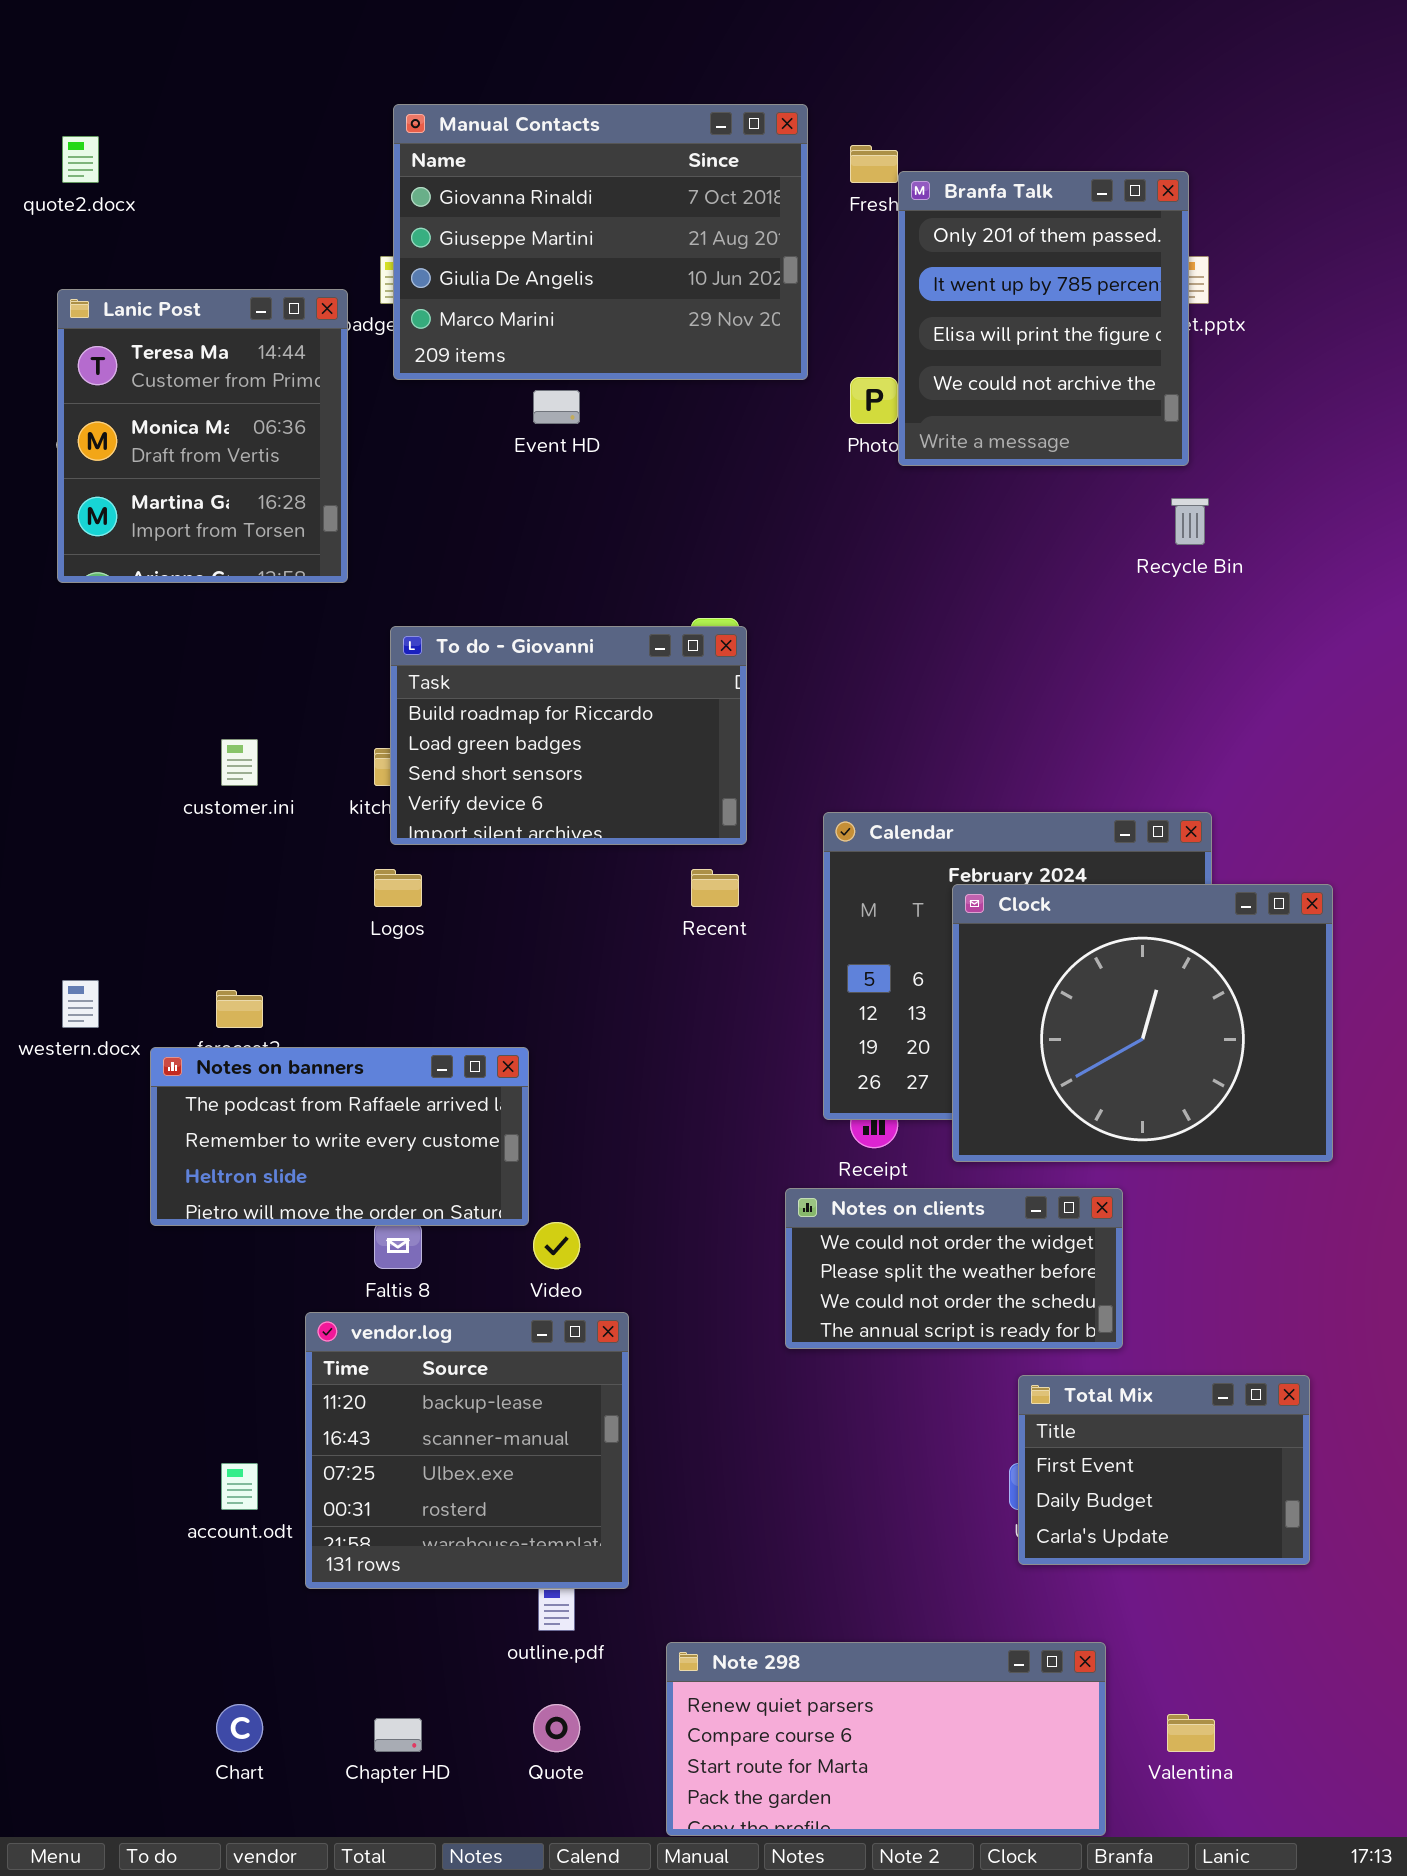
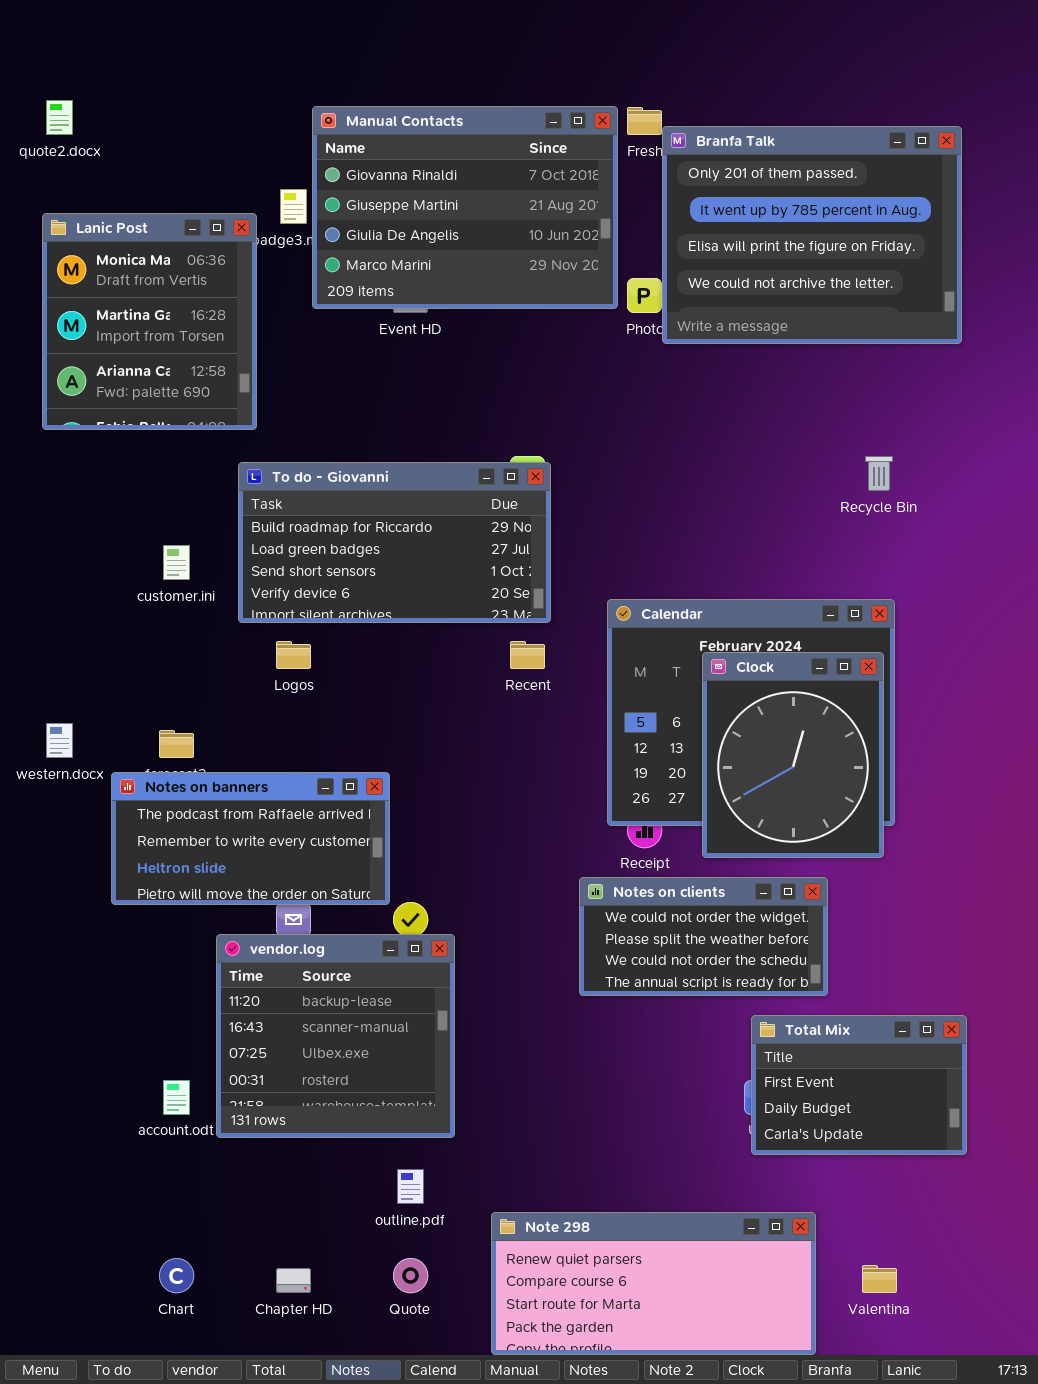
Manual Contacts: [393,104,808,380] -> [312,106,618,309], moved
Branfa Talk: [898,171,1189,466] -> [662,126,962,344], resized
Lanic Post: [57,289,348,583] -> [42,213,257,430], scrolled down 1 row
Recycle Bin: [1171,498,1209,545] -> [865,456,893,491], moved
To do - Giovanni: [390,626,747,845] -> [238,462,551,623], resized
Clock: [952,884,1333,1162] -> [702,652,884,858], resized
vendor.log: [305,1312,629,1589] -> [216,934,455,1138], moved

